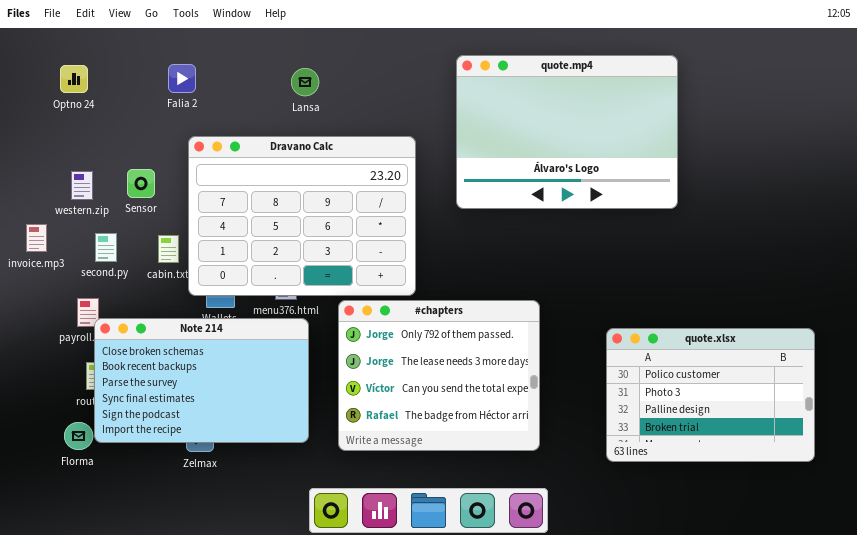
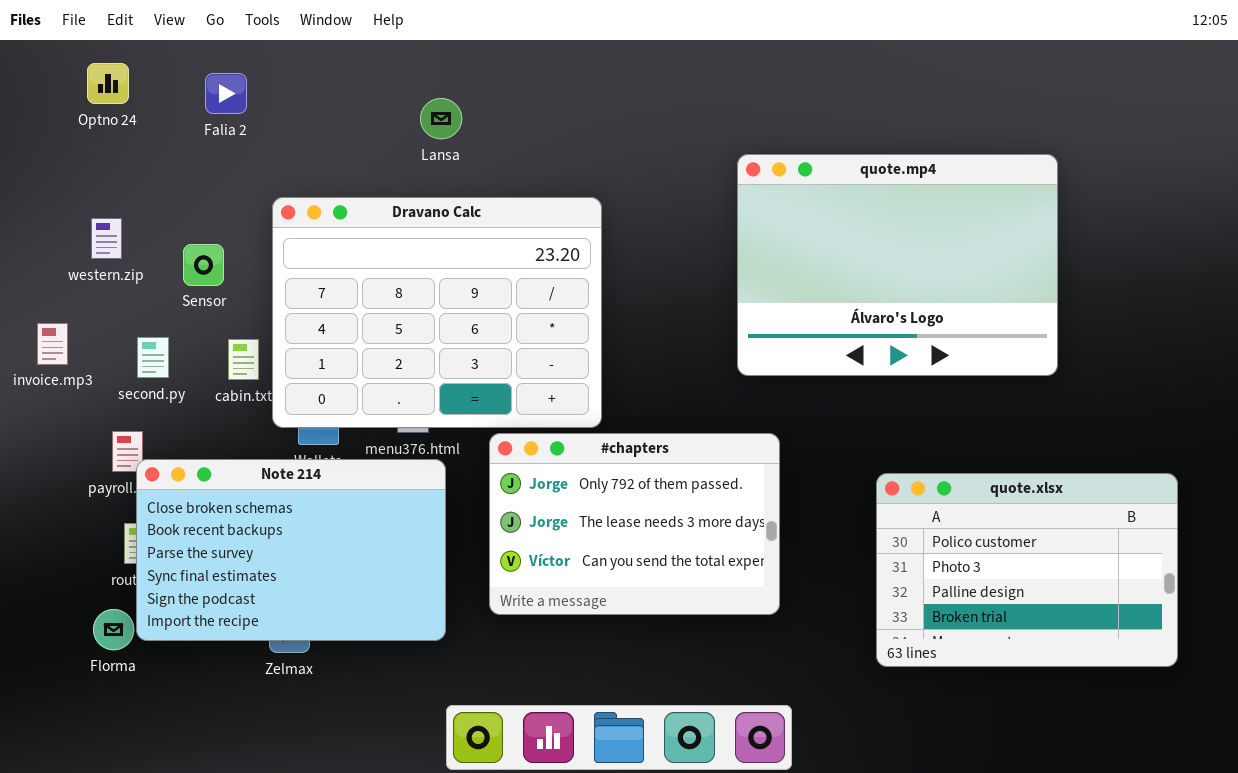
quote.mp4: [456,55,678,209] -> [737,154,1058,376], moved
Falia 2: [168,64,196,93] -> [205,73,247,114], moved
Optno 24: [60,65,88,93] -> [87,63,129,104], moved
western.zip: [71,171,93,200] -> [91,218,122,259], moved
#chapters: [338,300,540,451] -> [489,433,780,615], resized

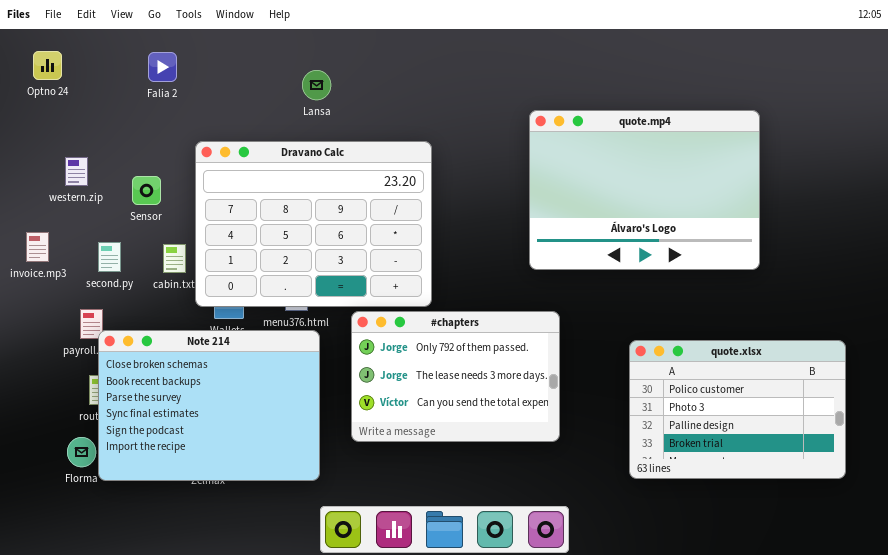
Optno 24: [87,63,129,104] -> [33,51,62,80], moved
Note 214: [136,459,446,641] -> [98,330,320,481], resized

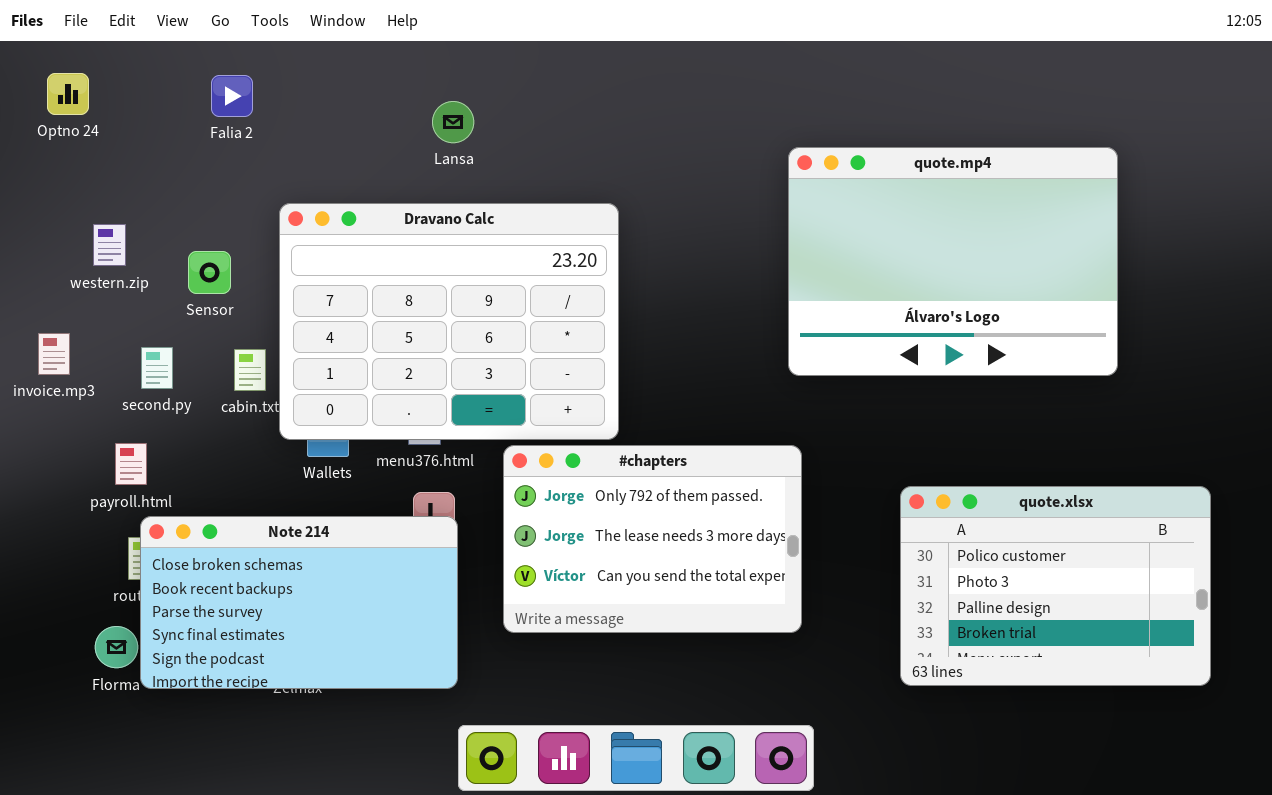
quote.mp4: [529,110,760,270] -> [788,147,1118,376], moved
Note 214: [98,330,320,481] -> [140,516,458,689], resized

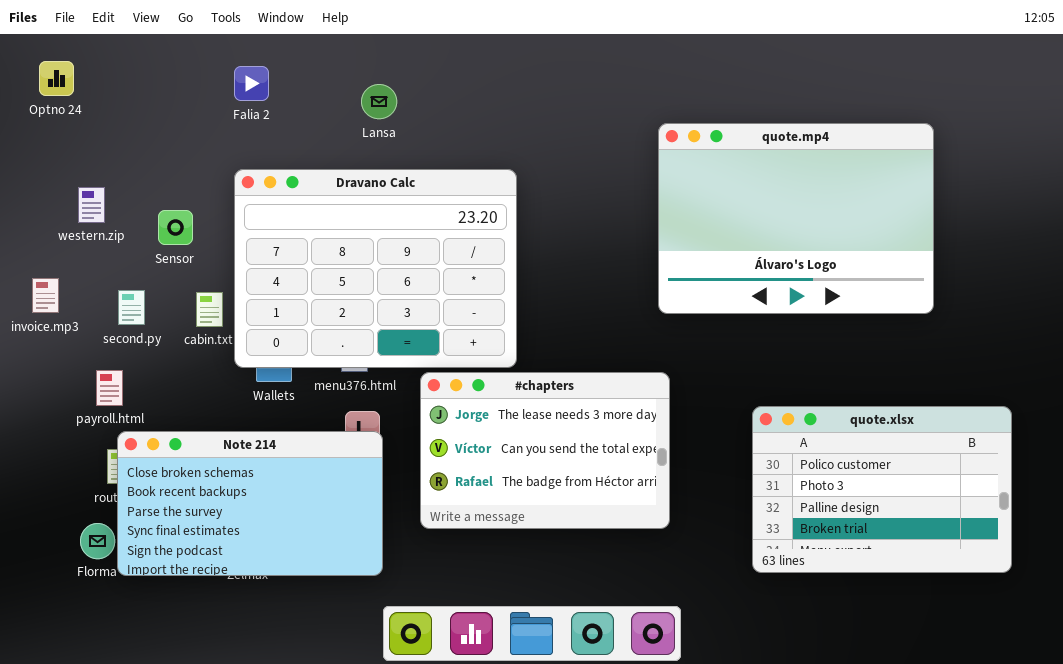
Falia 2: [211,75,253,117] -> [234,66,269,101], moved
#chapters: [503,445,802,633] -> [420,372,670,529], scrolled down 1 row

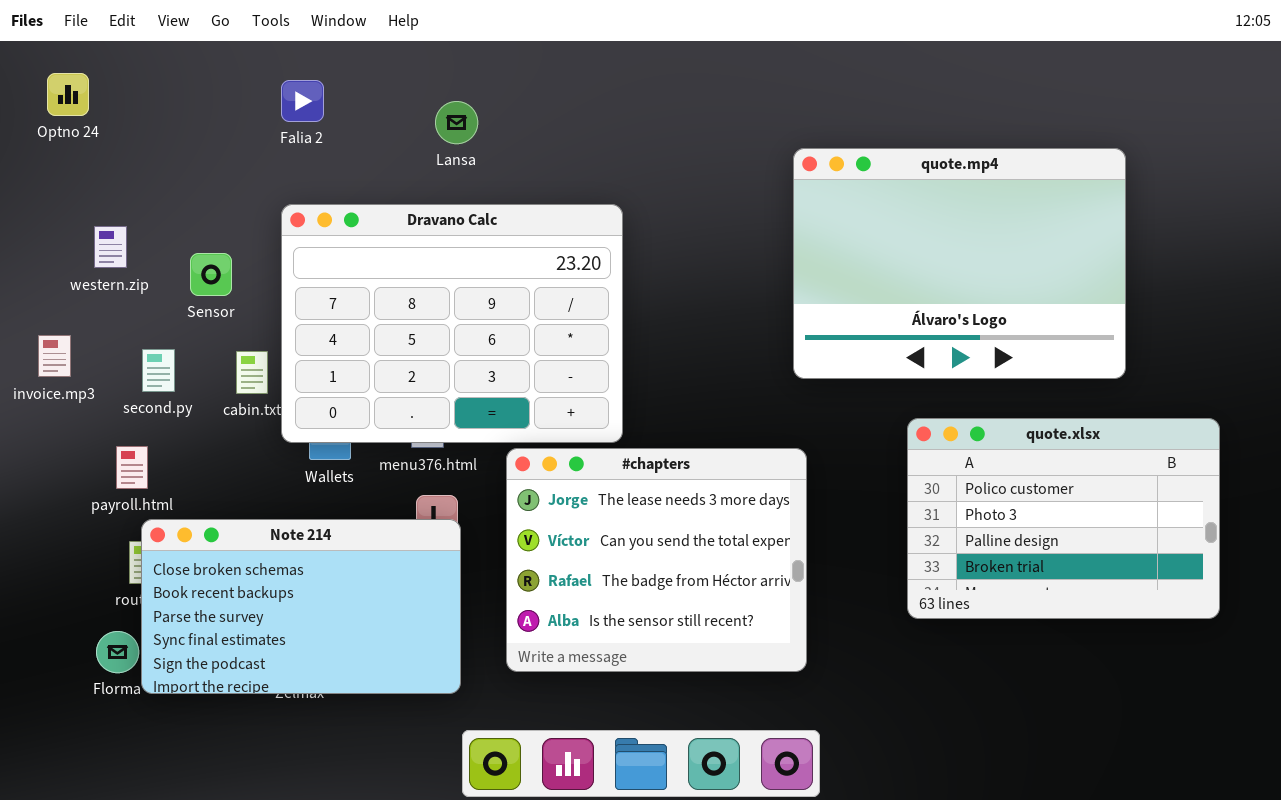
#chapters: [420,372,670,529] -> [506,448,807,672], resized
quote.xlsx: [752,406,1012,573] -> [907,418,1220,619], moved

